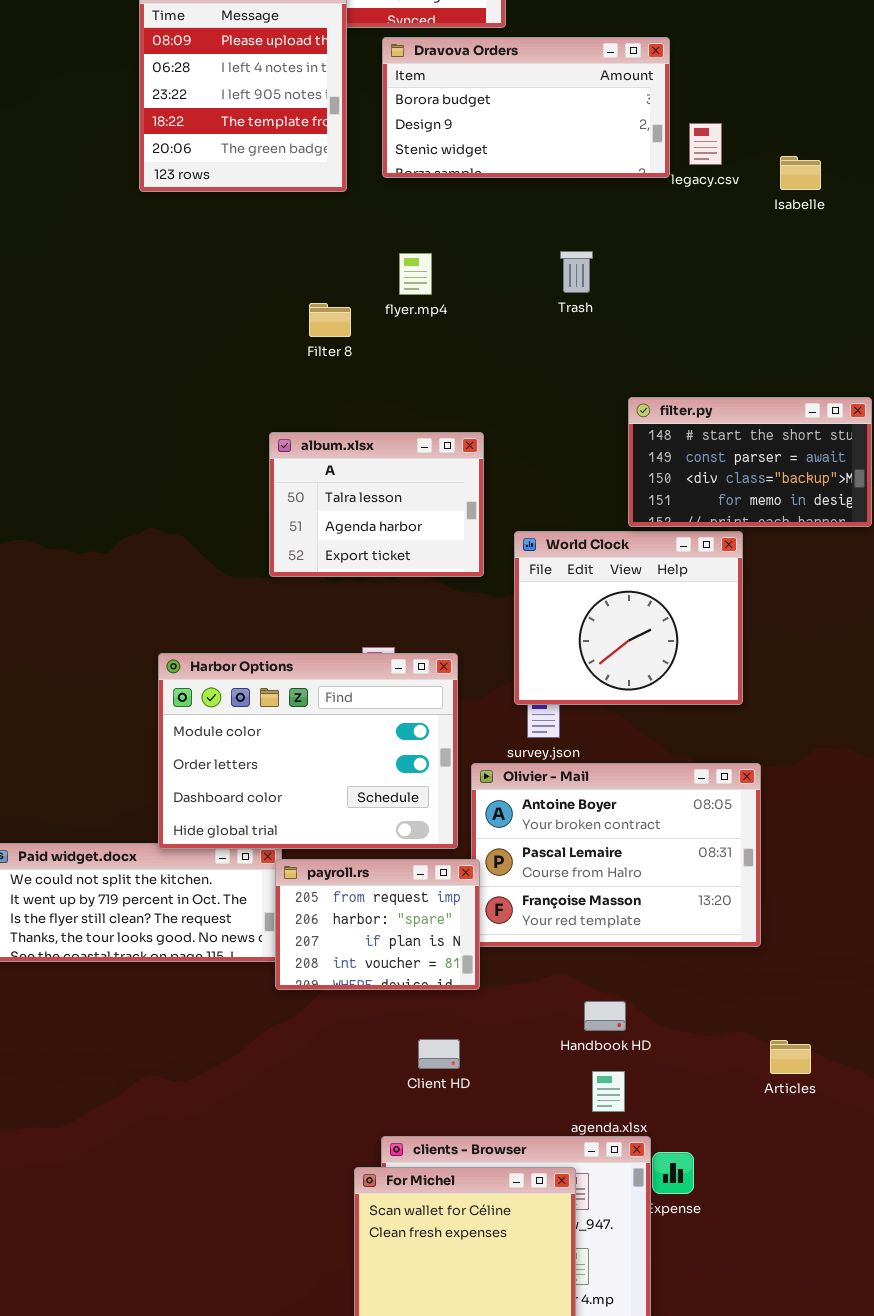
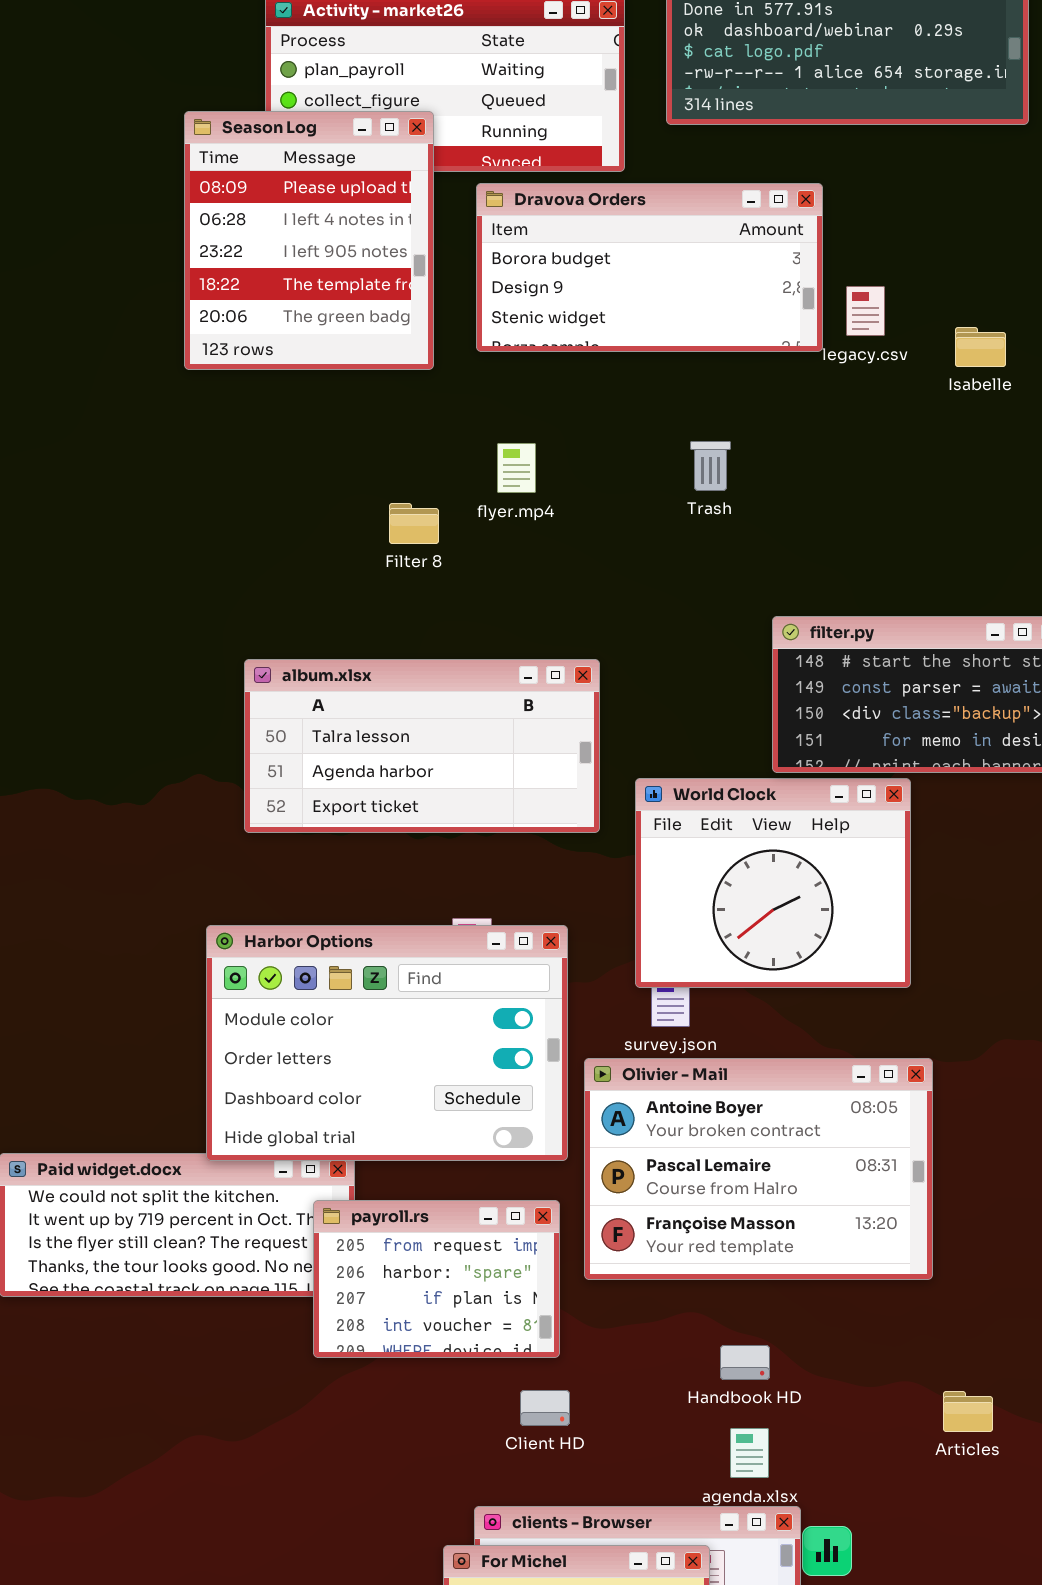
album.xlsx: [269,432,484,577] -> [244,659,600,833], resized
payroll.rs: [275,859,480,990] -> [313,1200,560,1358], moved

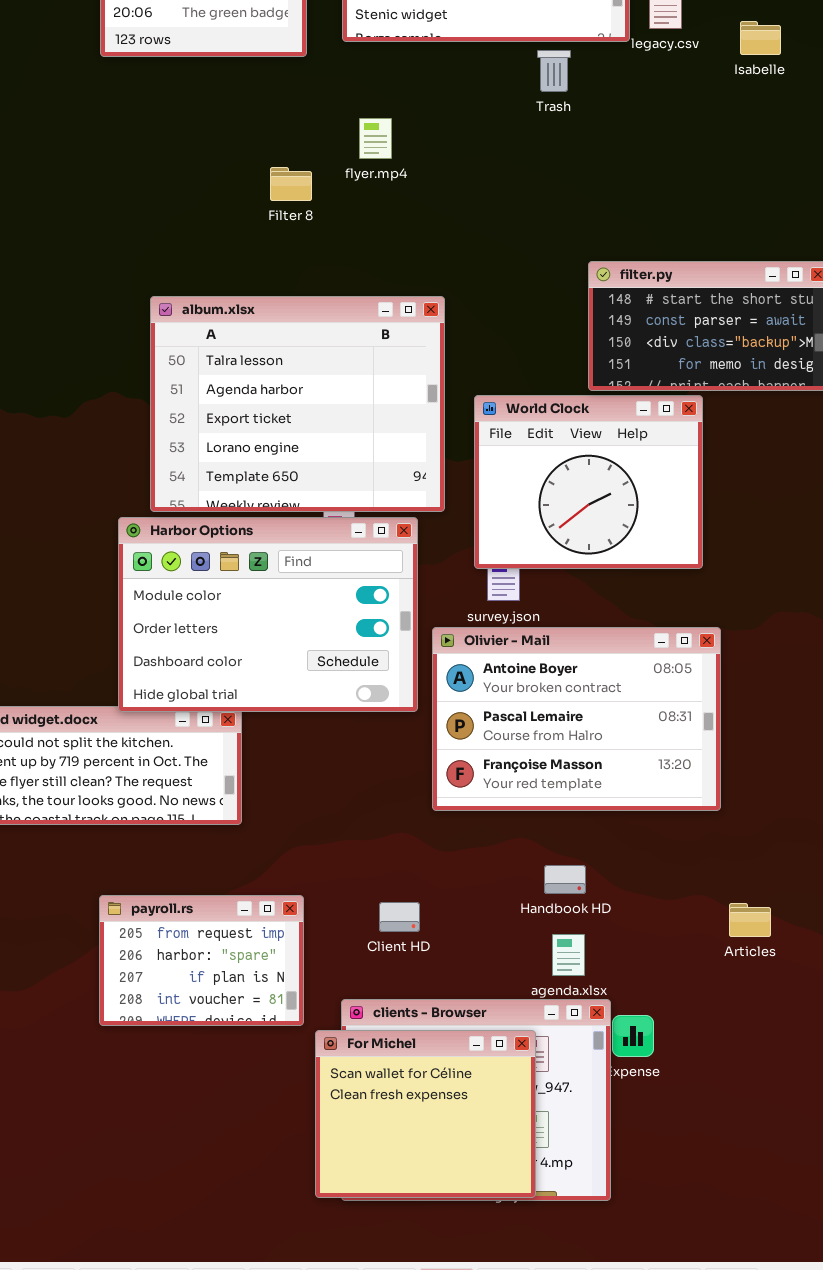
Trash: [690,441,731,491] -> [537,50,571,92], moved
album.xlsx: [244,659,600,833] -> [150,296,445,512], resized
payroll.rs: [313,1200,560,1358] -> [99,895,304,1026], moved

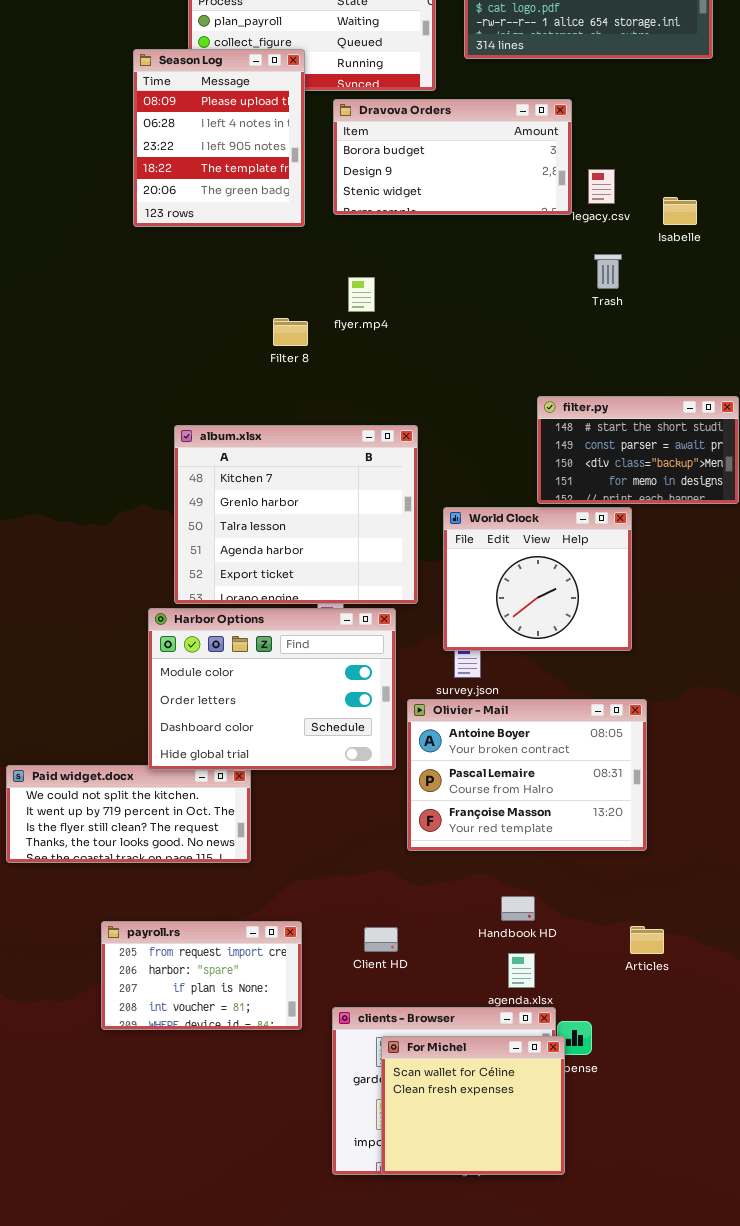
Trash: [537,50,571,92] -> [594,254,622,289], moved
album.xlsx: [150,296,445,512] -> [174,425,418,604], scrolled up 2 rows
payroll.rs: [99,895,304,1026] -> [101,921,302,1030], resized
Articles: [729,903,771,937] -> [630,926,664,954], moved
For Michel: [315,1030,536,1198] -> [381,1036,565,1175], moved

